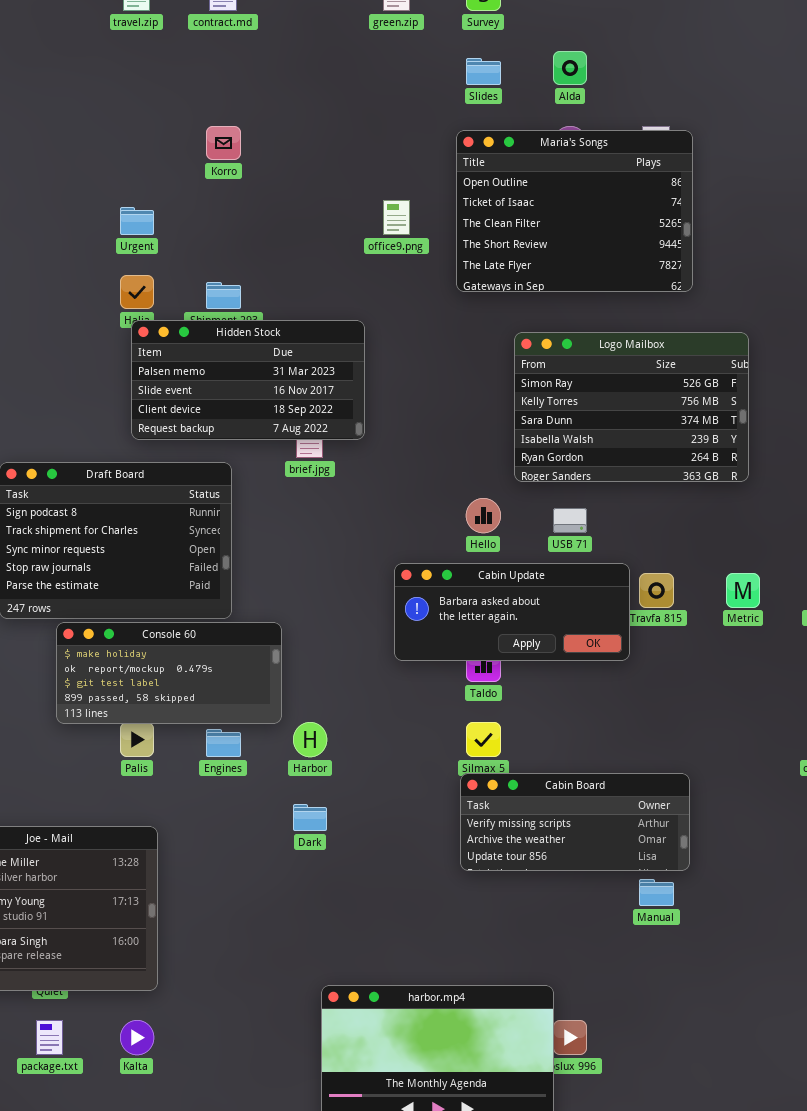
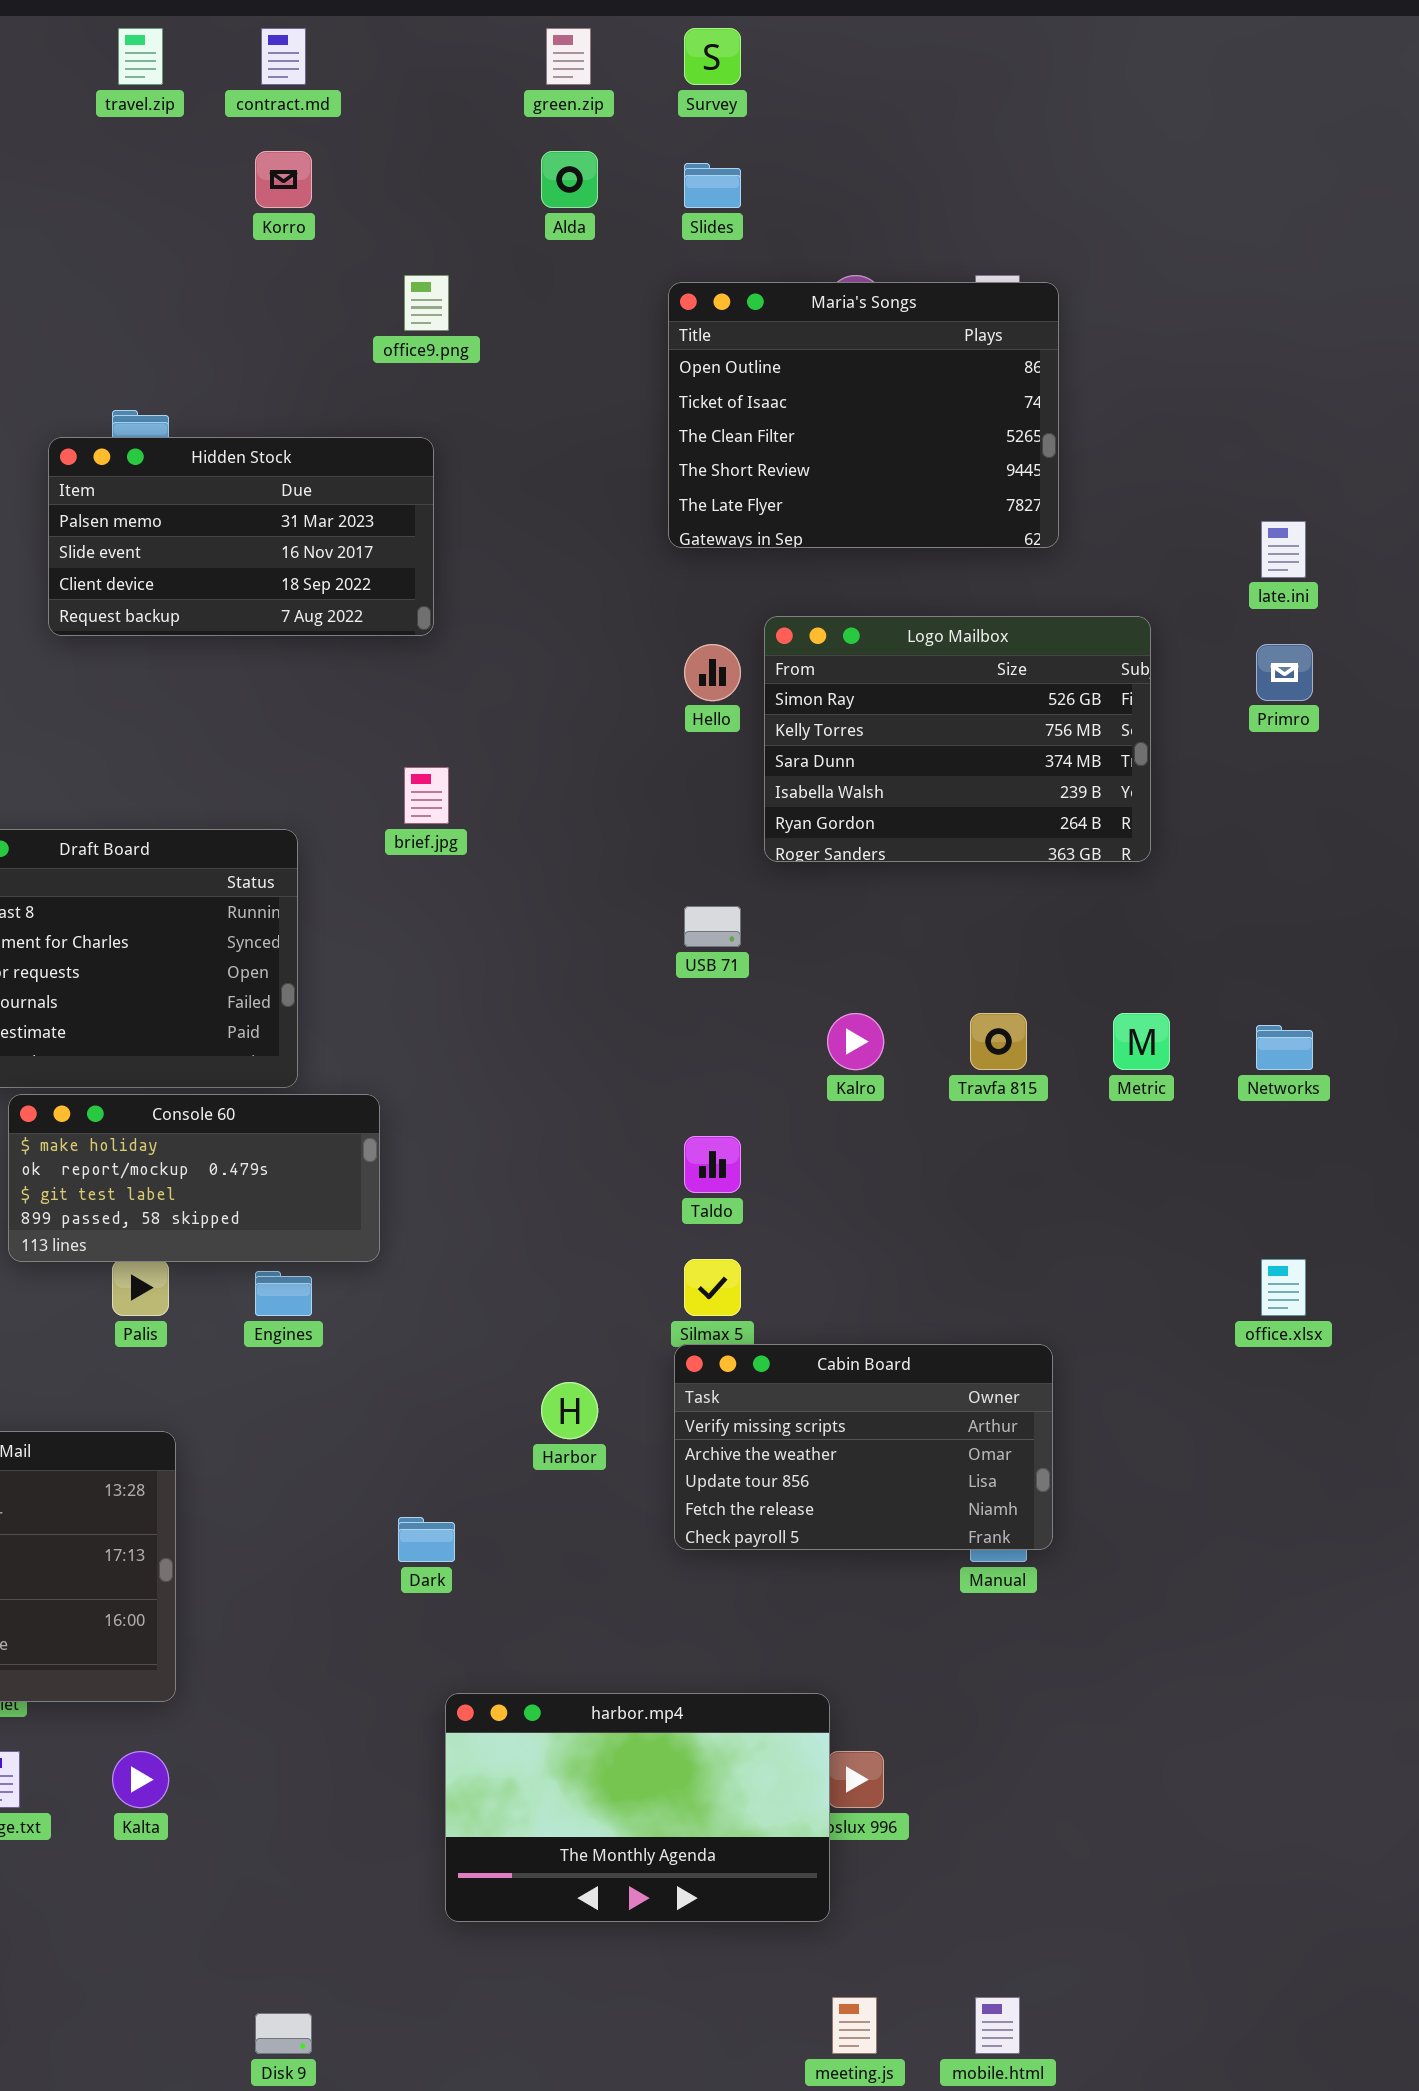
Alda: [553,51,587,85] -> [541,151,598,208], moved
Korro: [206,126,241,160] -> [255,151,312,208], moved
office9.png: [383,200,410,235] -> [404,275,449,331], moved
Hidden Stock: [131,320,365,440] -> [48,437,434,636], moved
Hello: [466,498,501,533] -> [684,644,741,701], moved
USB 71: [553,508,587,533] -> [684,906,741,947], moved
Cabin Update: [394,563,630,661] -> none, closed
Harbor: [293,722,327,757] -> [541,1382,598,1439], moved
Cabin Board: [460,773,690,871] -> [674,1344,1053,1550], resized
Dark: [293,804,327,831] -> [398,1517,455,1562], moved

